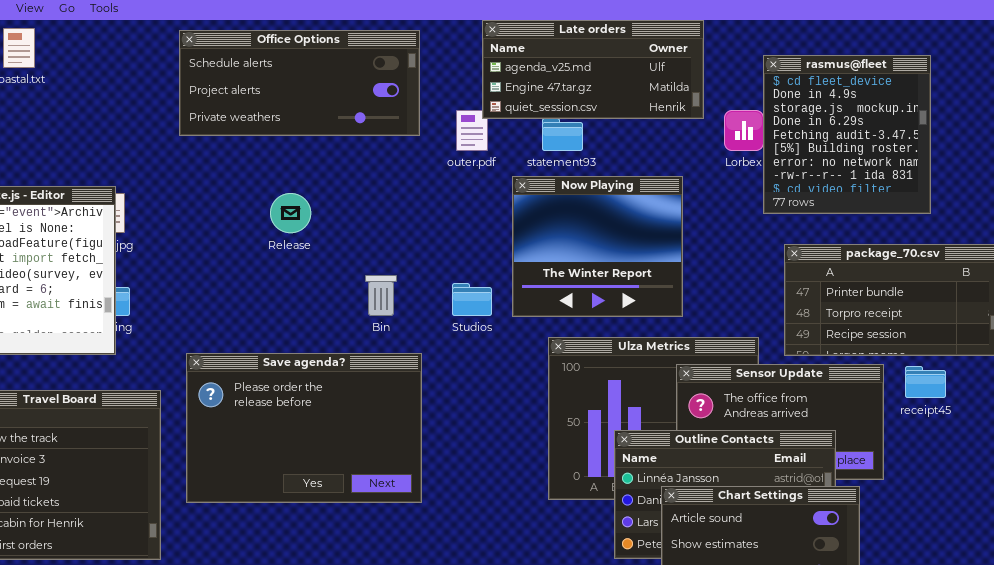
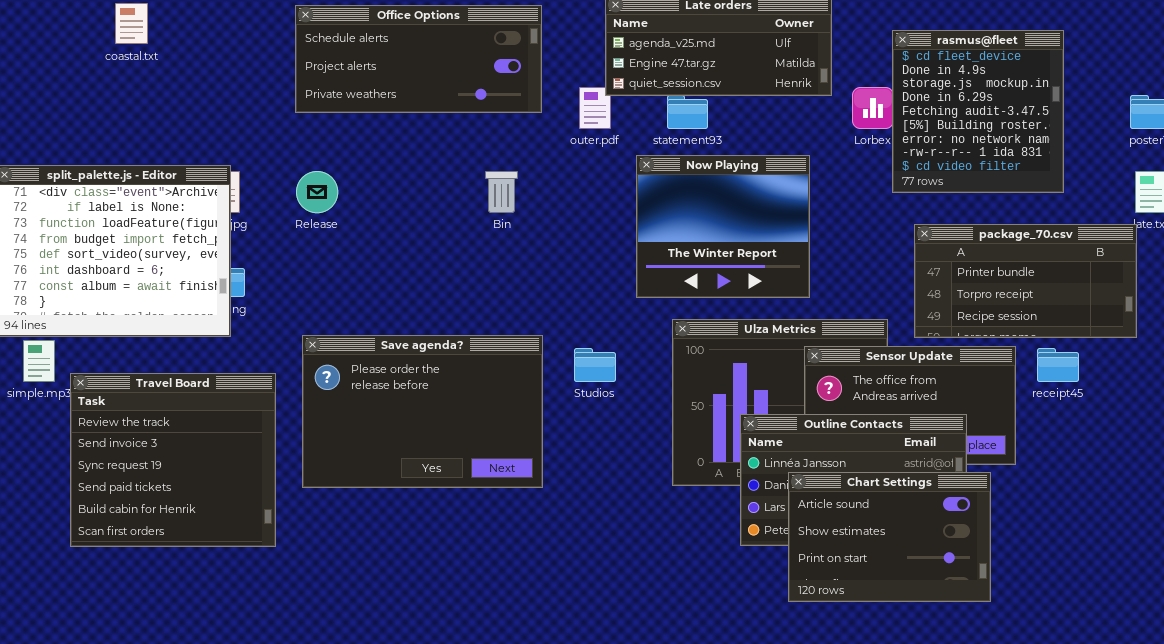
Release: [270,193,311,233] -> [296,171,338,213], moved
Bin: [365,275,397,316] -> [485,171,518,213], moved
Studios: [452,283,492,316] -> [574,348,616,382], moved

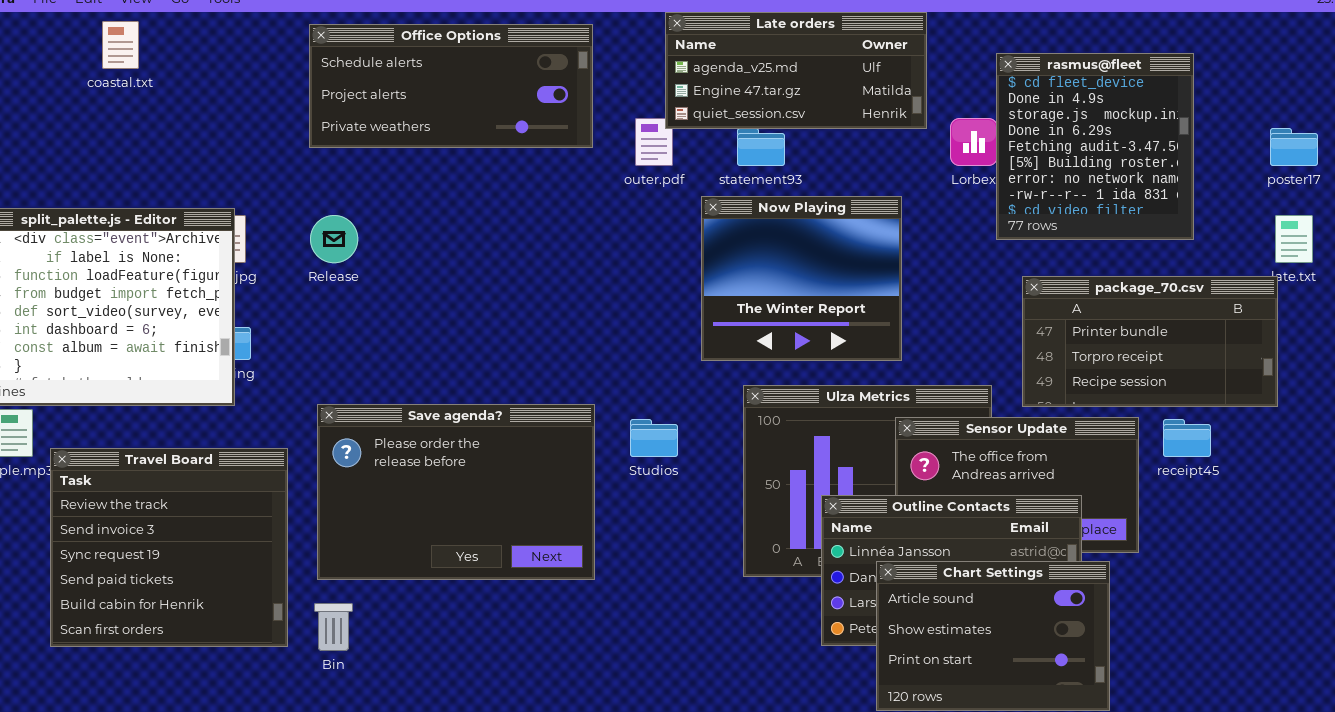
Bin: [485,171,518,213] -> [314,603,353,651], moved

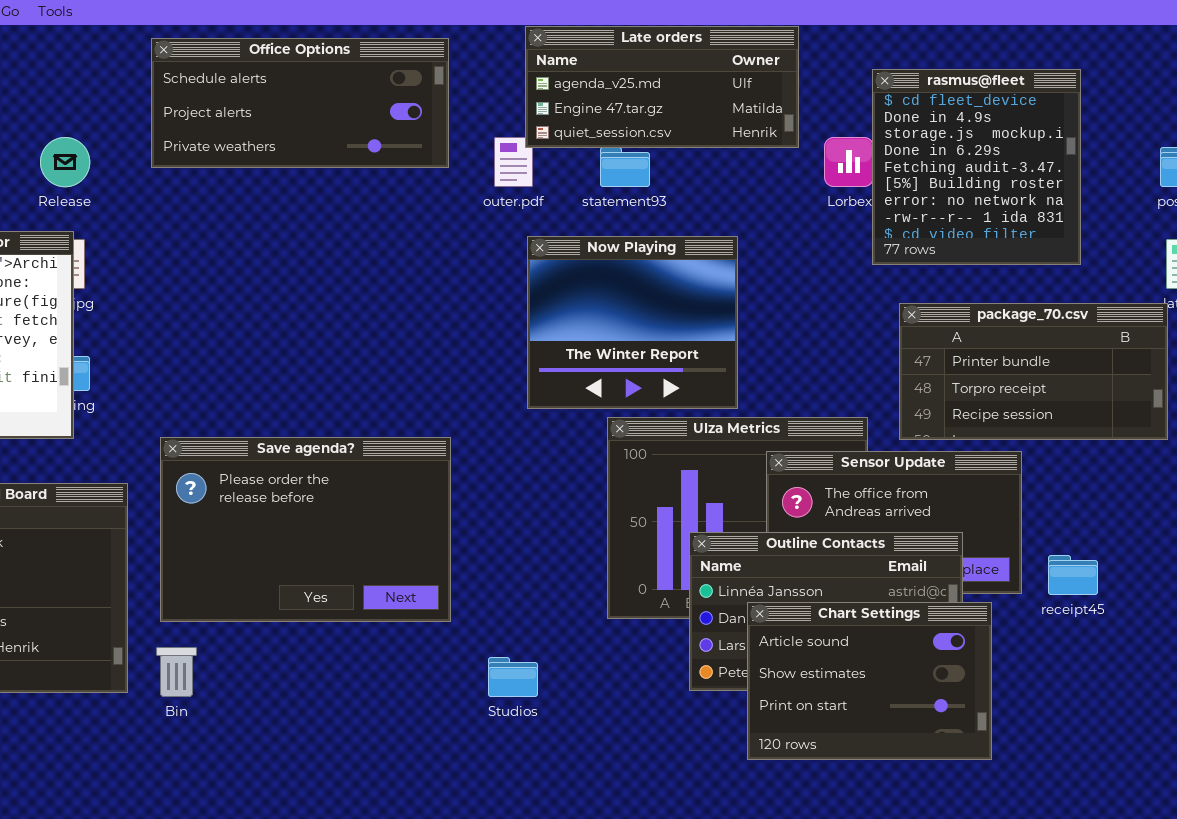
Now Playing: [701,196,902,361] -> [527,236,738,409], moved
Release: [310,215,358,263] -> [40,137,90,187], moved
Studios: [630,419,678,457] -> [488,657,538,697], moved
receipt45: [1163,419,1211,457] -> [1048,555,1098,595], moved

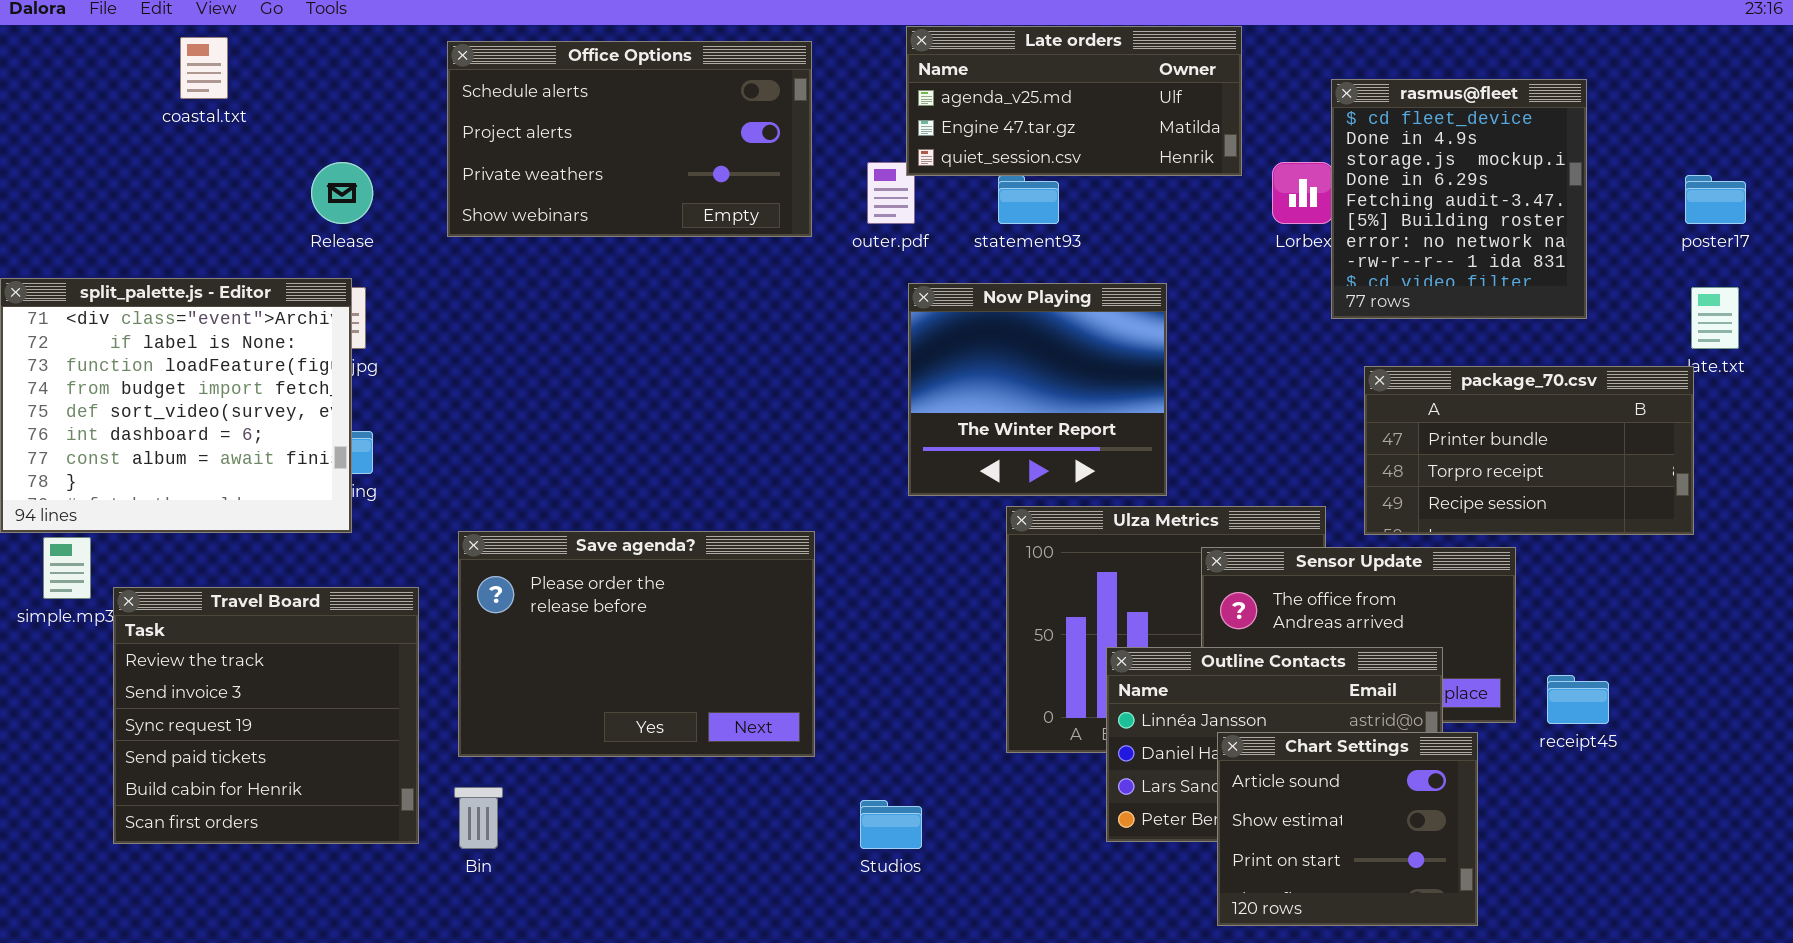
Office Options: [151,38,449,168] -> [447,41,812,237], resized
Chart Settings: [747,602,992,760] -> [1217,732,1478,926], resized

